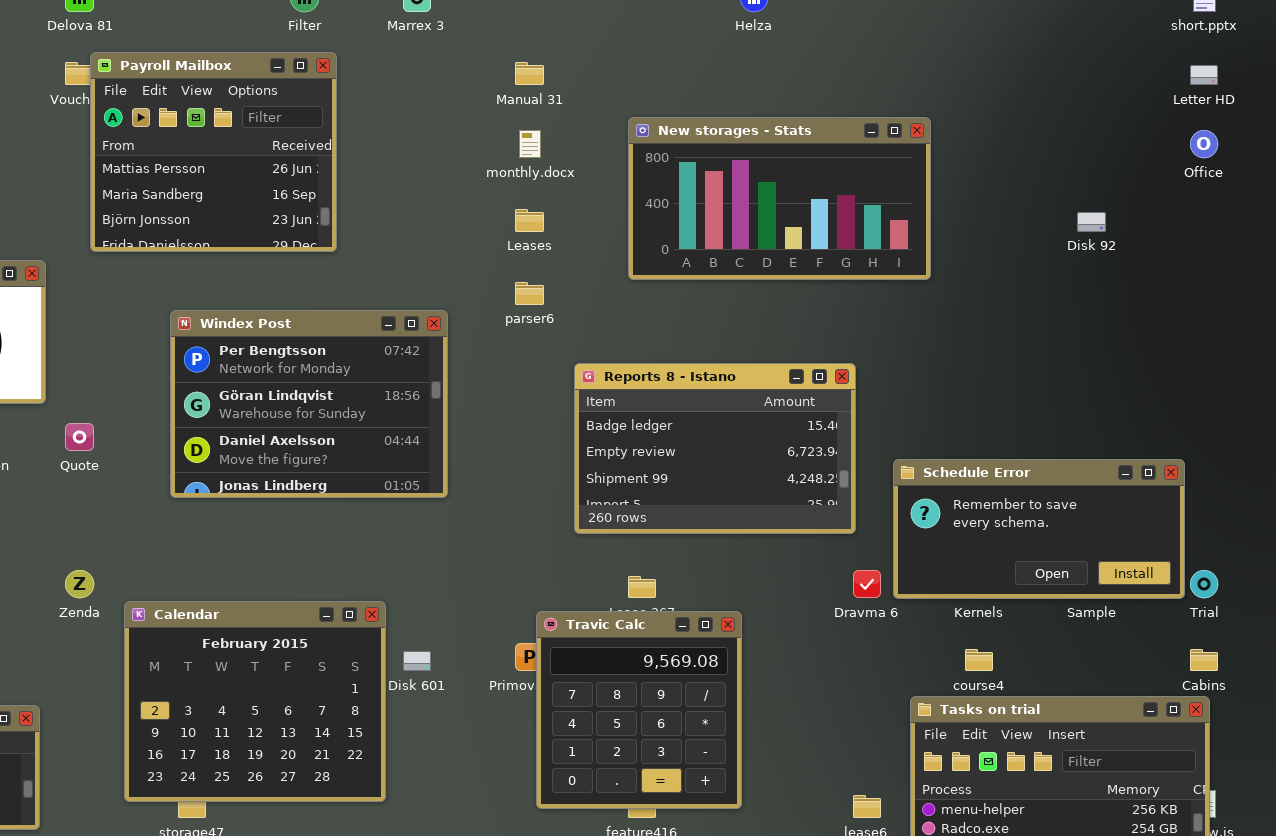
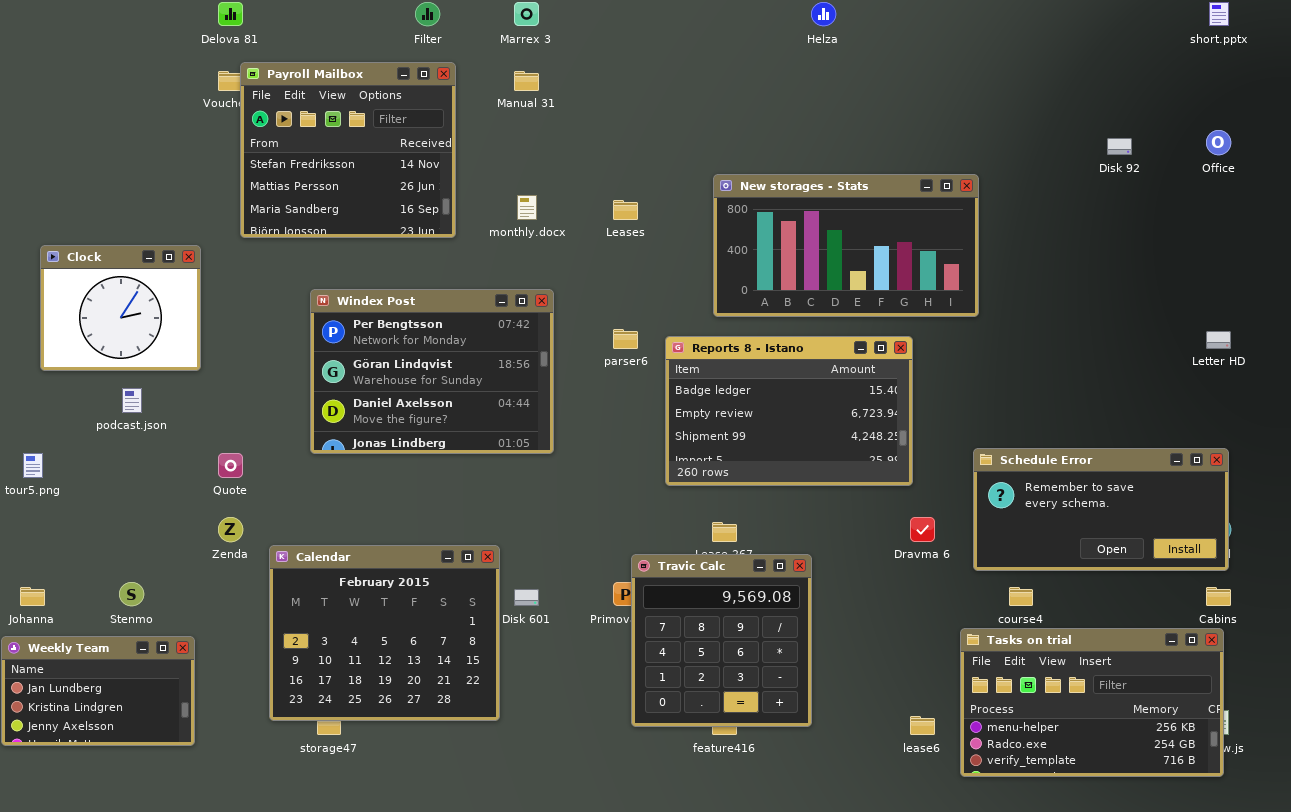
Payroll Mailbox: [90,52,337,252] -> [240,62,456,238], scrolled up 1 row
Manual 31: [515,62,544,85] -> [514,71,539,91], moved
Letter HD: [1190,65,1218,85] -> [1206,331,1231,349], moved
New storages - Stats: [628,117,931,280] -> [713,174,979,317], moved
monthly.docx: [519,130,541,158] -> [517,195,537,220], moved
Disk 92: [1077,212,1106,232] -> [1107,138,1132,155], moved
parser6: [515,282,544,305] -> [613,329,638,349], moved
Quote: [65,423,94,451] -> [218,453,243,478], moved
Schedule Error: [893,459,1185,599] -> [973,448,1229,571], moved

